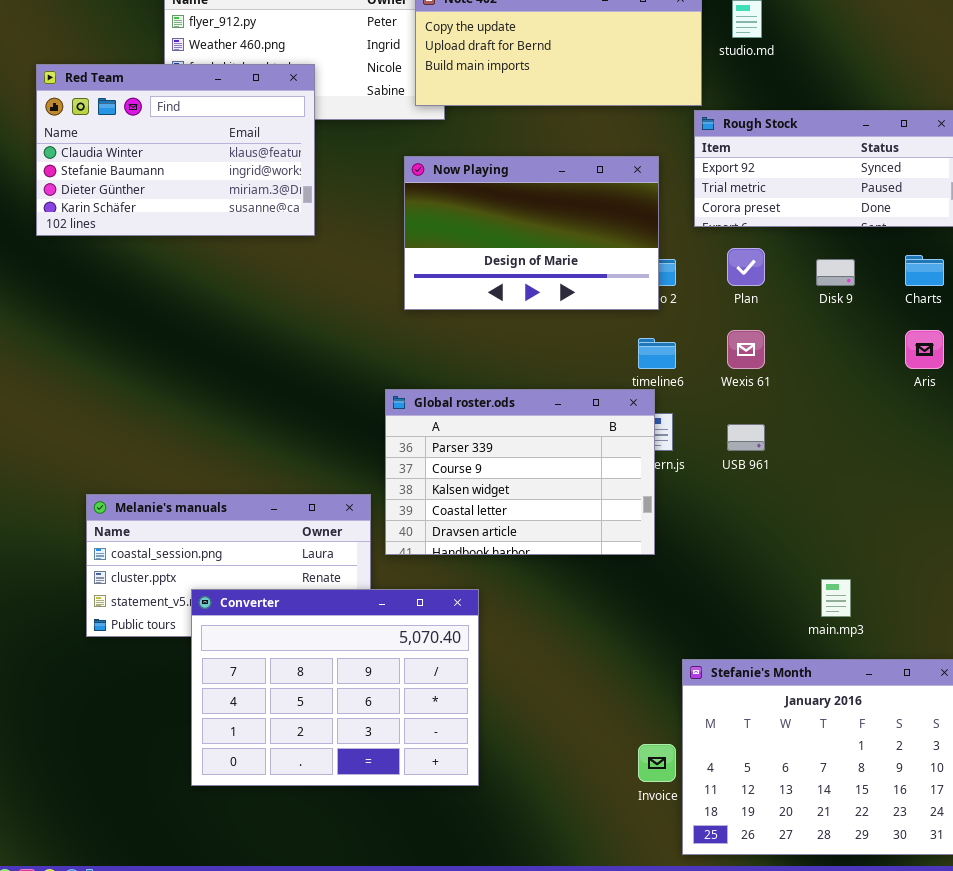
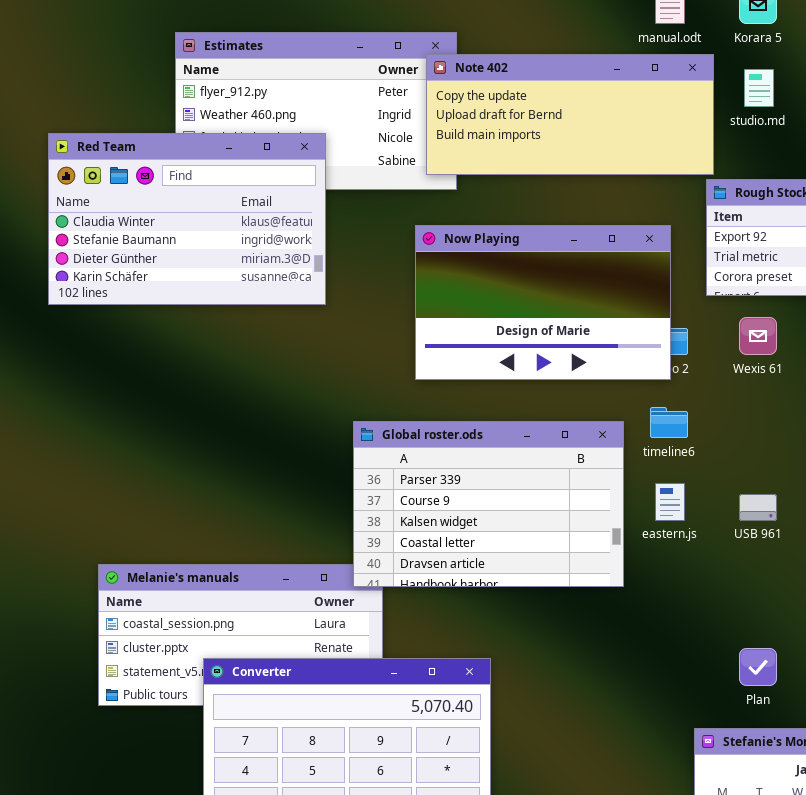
Plan: [727,248,765,286] -> [739,648,777,686], moved
Wexis 61: [727,330,765,369] -> [739,317,777,355], moved
Global roster.ods: [385,389,655,555] -> [353,421,624,587], moved

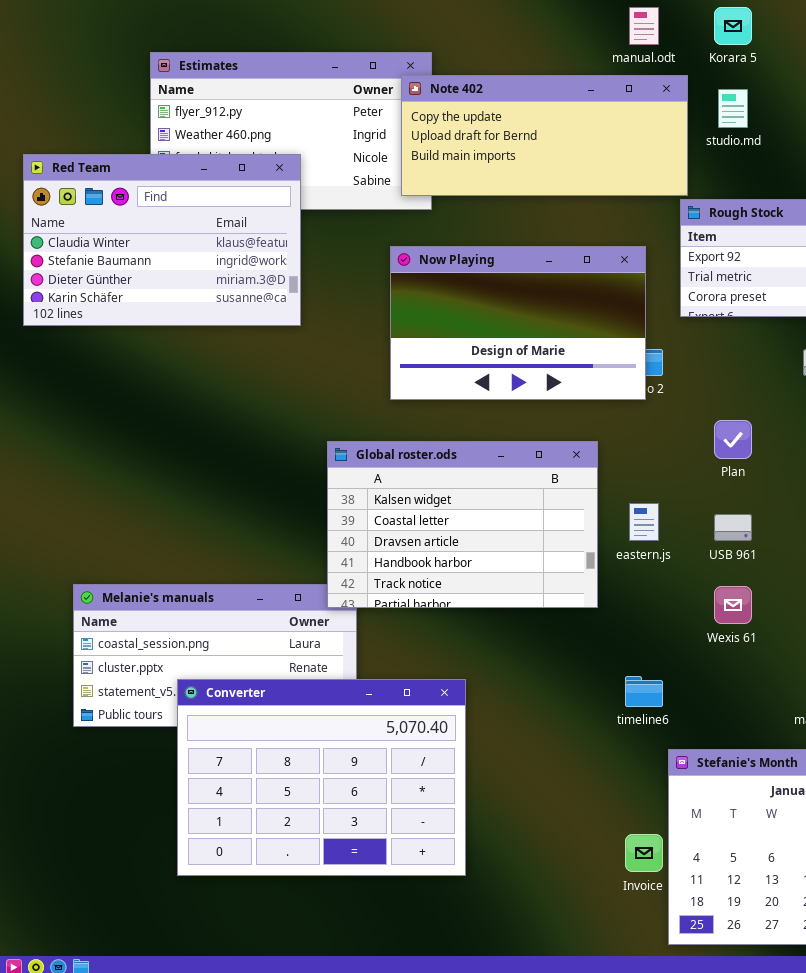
Wexis 61: [739,317,777,355] -> [714,586,752,624], moved
timeline6: [650,407,688,438] -> [625,676,663,707], moved
Global roster.ods: [353,421,624,587] -> [327,441,598,608], scrolled down 2 rows
Plan: [739,648,777,686] -> [714,420,752,459], moved

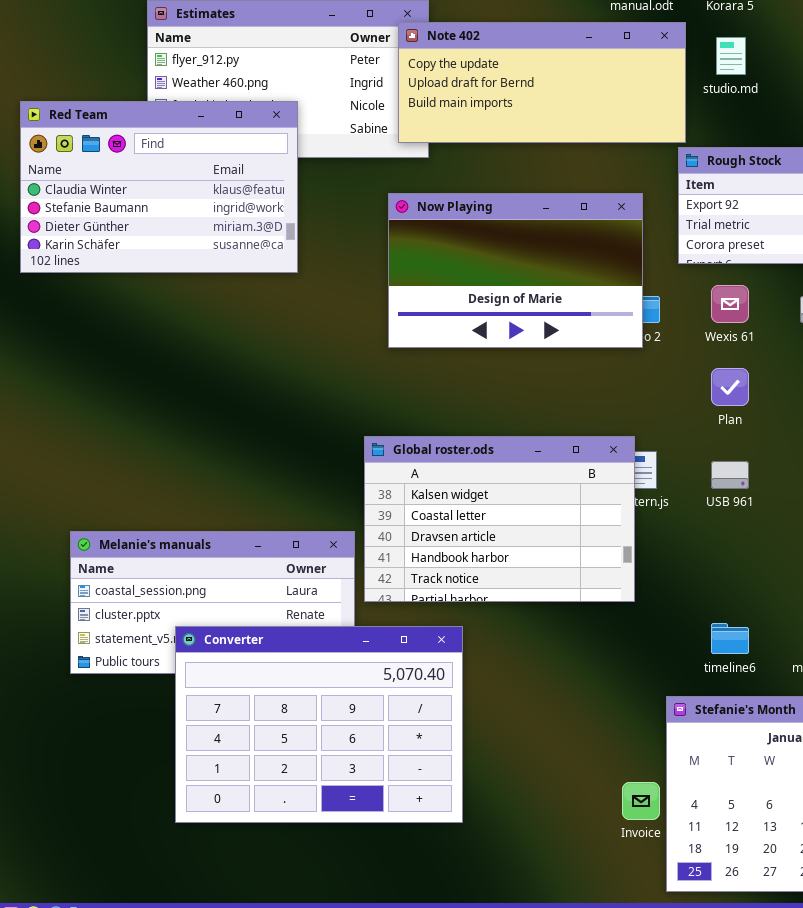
Global roster.ods: [327,441,598,608] -> [364,436,635,602], moved
Wexis 61: [714,586,752,624] -> [711,285,749,323], moved
timeline6: [625,676,663,707] -> [711,623,749,654], moved

